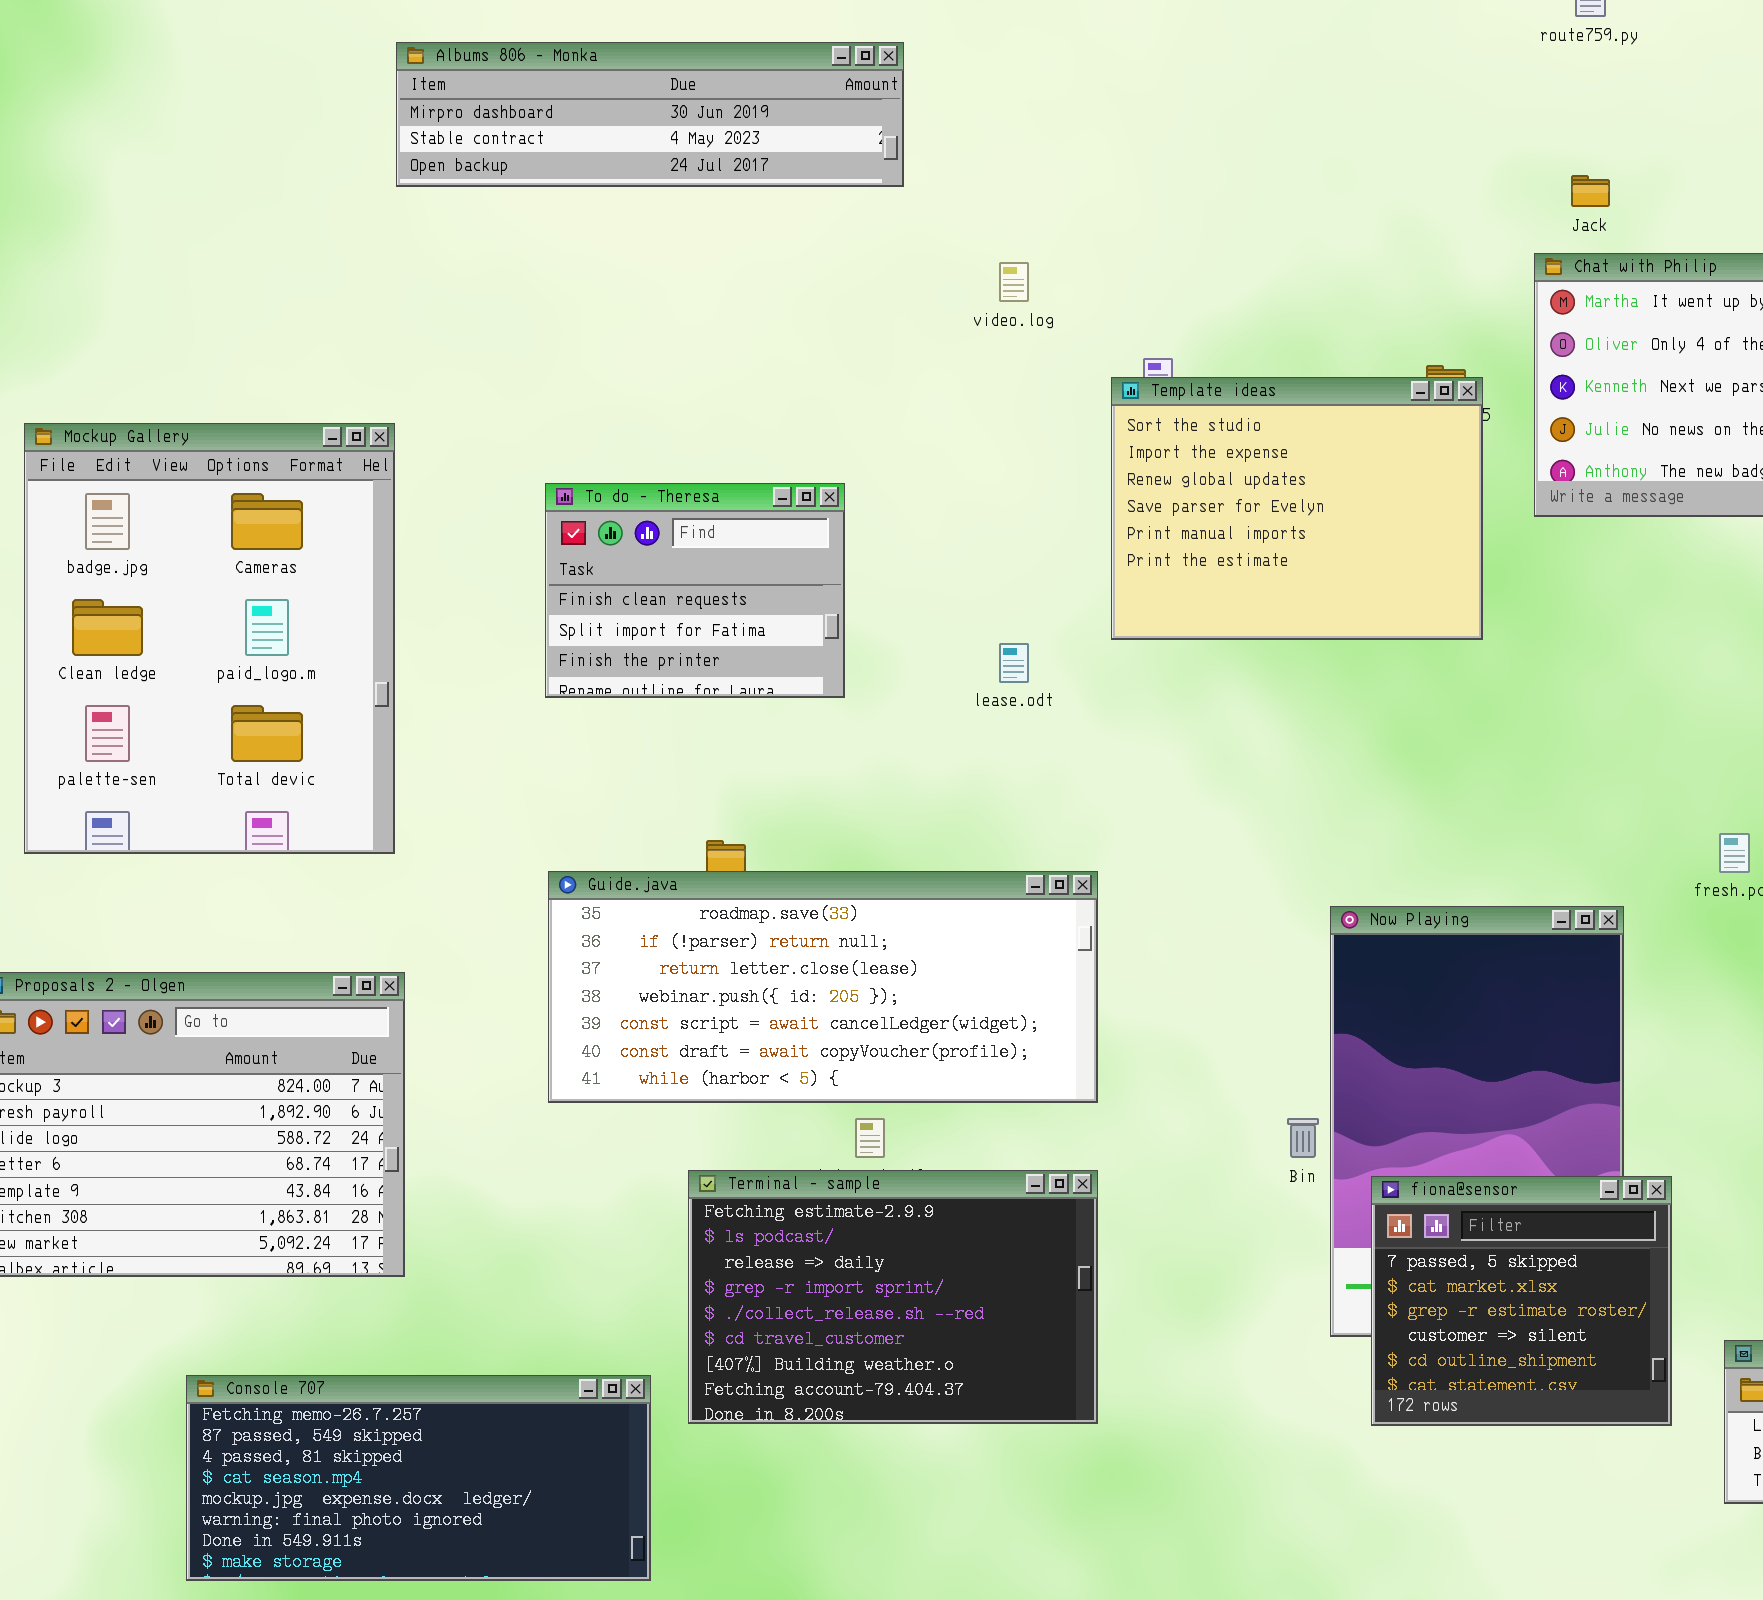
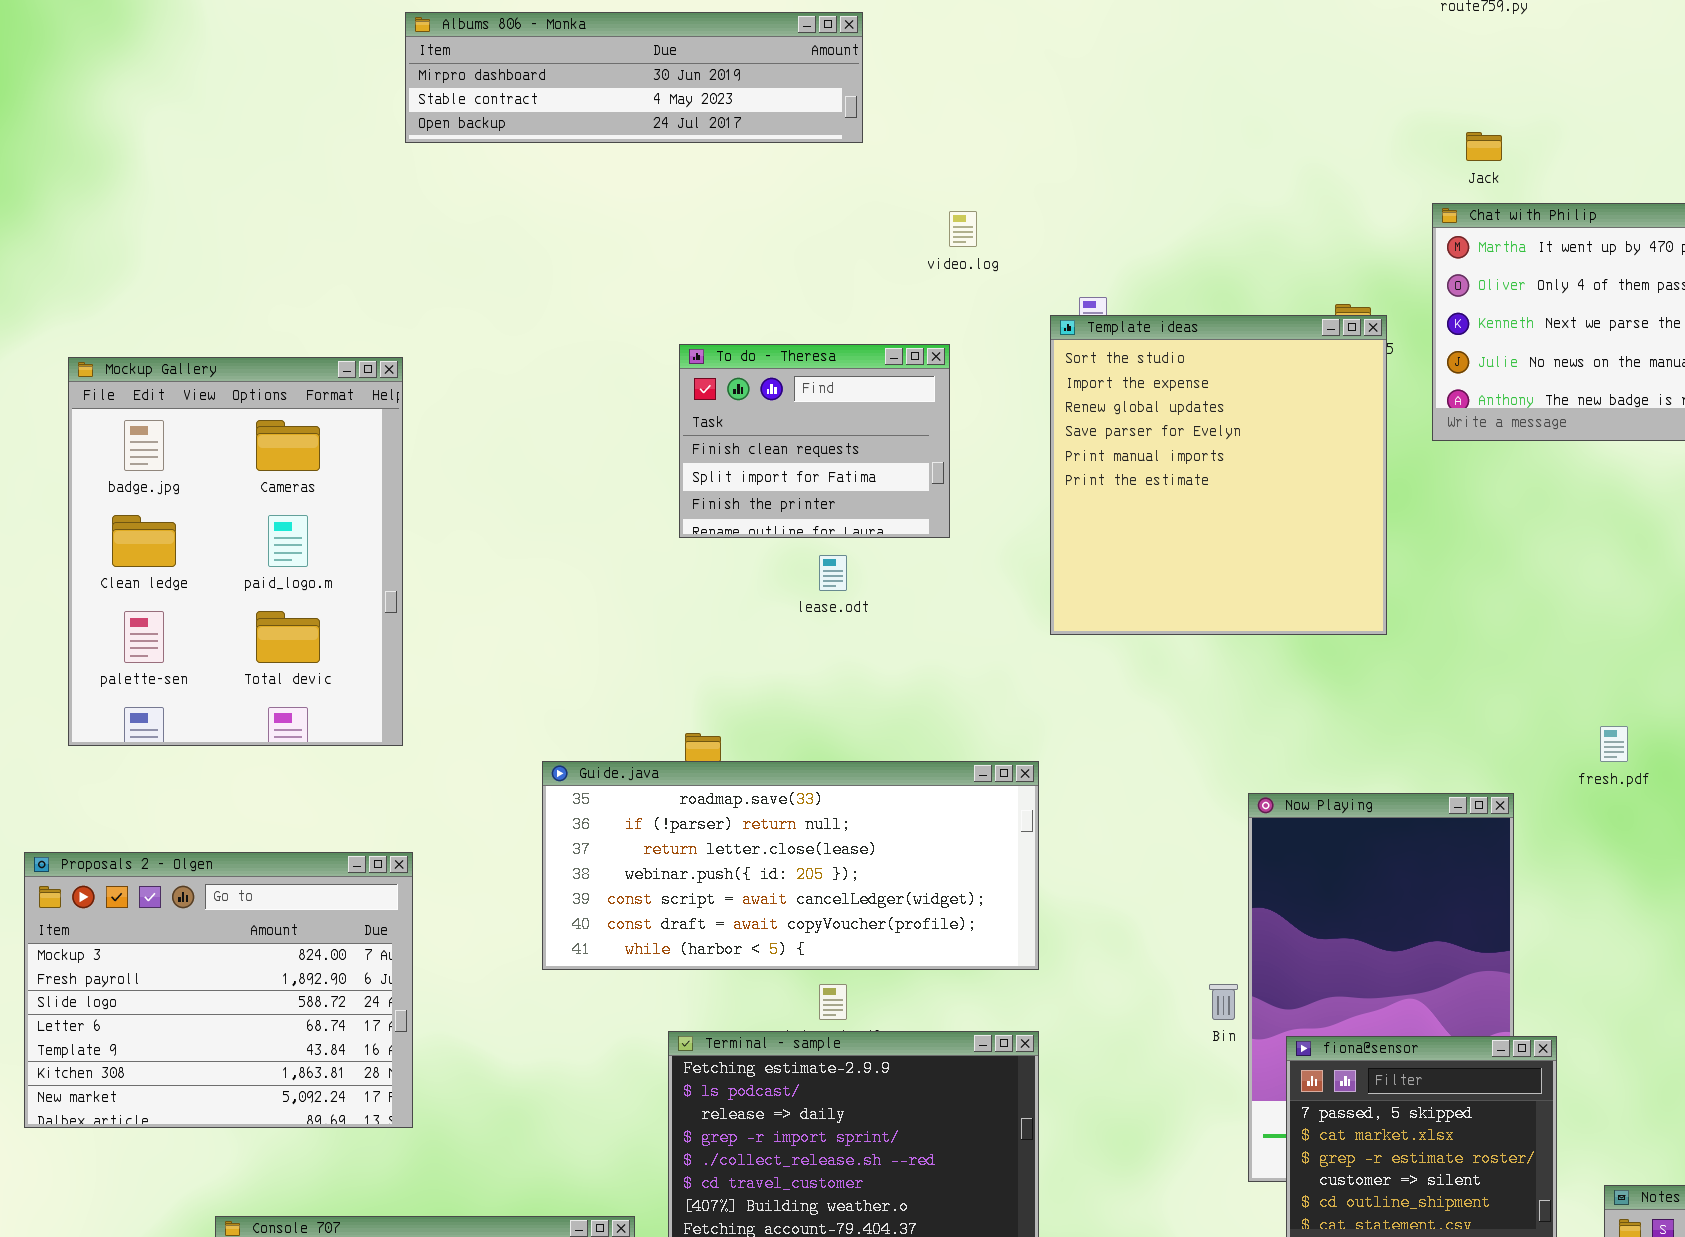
Template ideas: [1111,377,1483,640] -> [1050,315,1387,635], resized
To do - Theresa: [545,483,845,698] -> [679,344,950,538], moved
lease.odt: [999,643,1029,683] -> [819,555,847,591], moved

